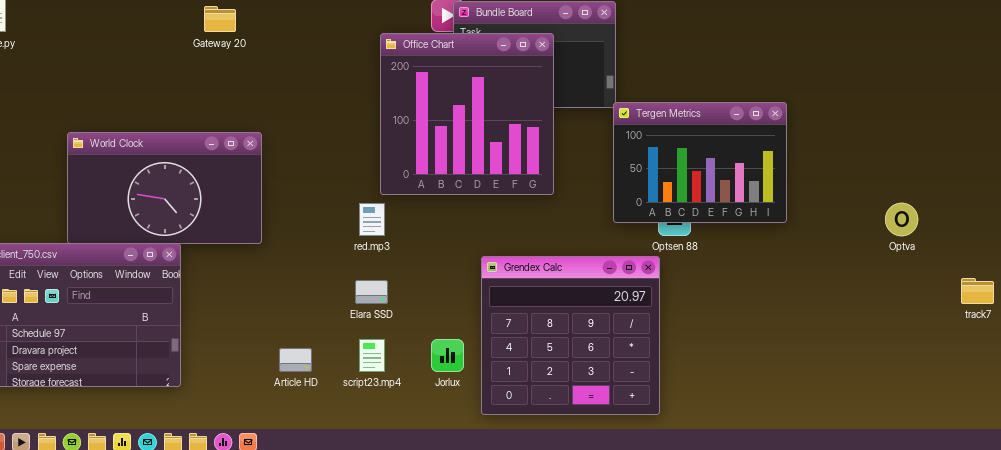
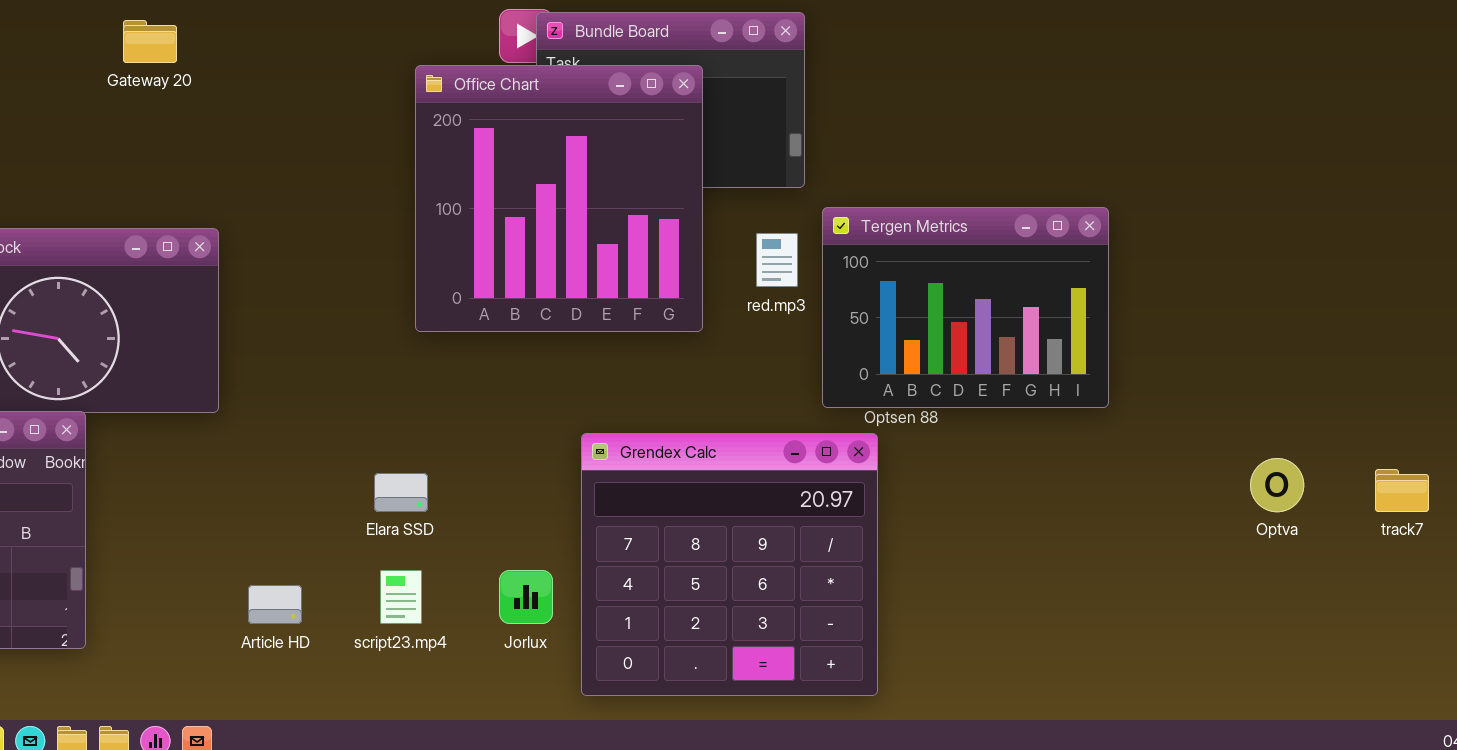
Tergen Metrics: [613,102,787,223] -> [822,207,1109,408], moved
red.mp3: [359,203,385,236] -> [756,233,798,287], moved
Optva: [885,203,918,236] -> [1250,458,1304,512], moved

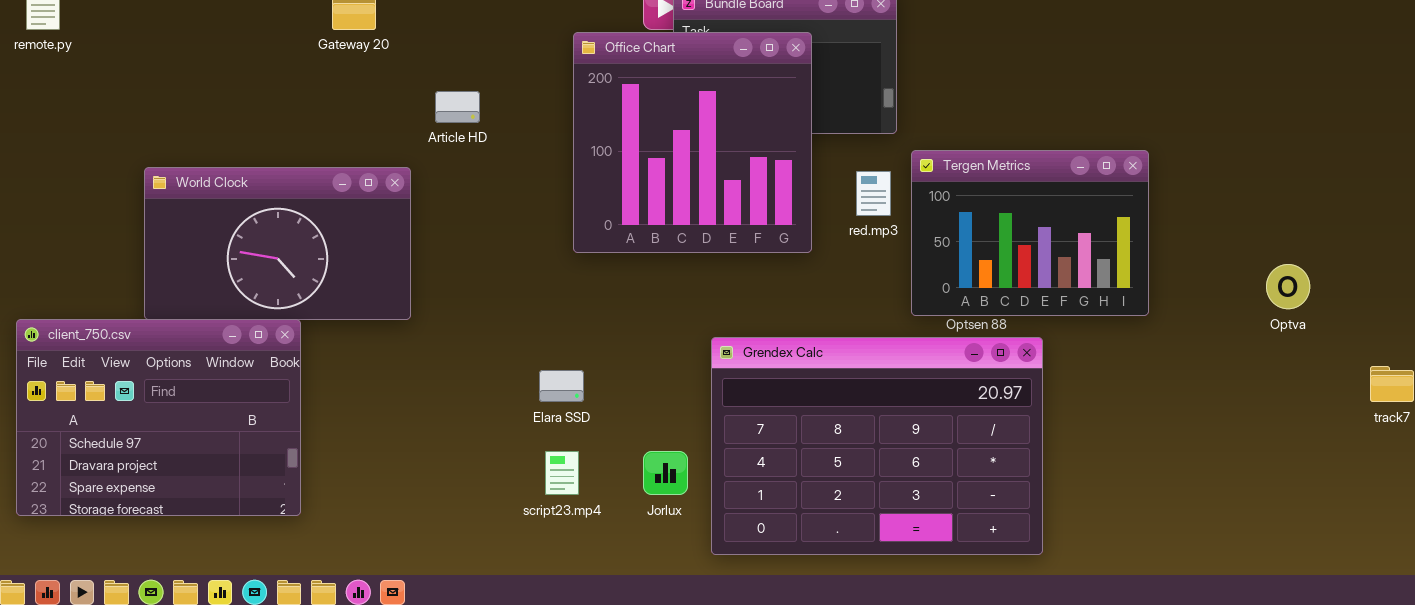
Grendex Calc: [581,433,878,696] -> [711,337,1043,555], resized
Optva: [1250,458,1304,512] -> [1266,264,1310,309], moved
Article HD: [248,585,302,624] -> [435,91,480,123], moved

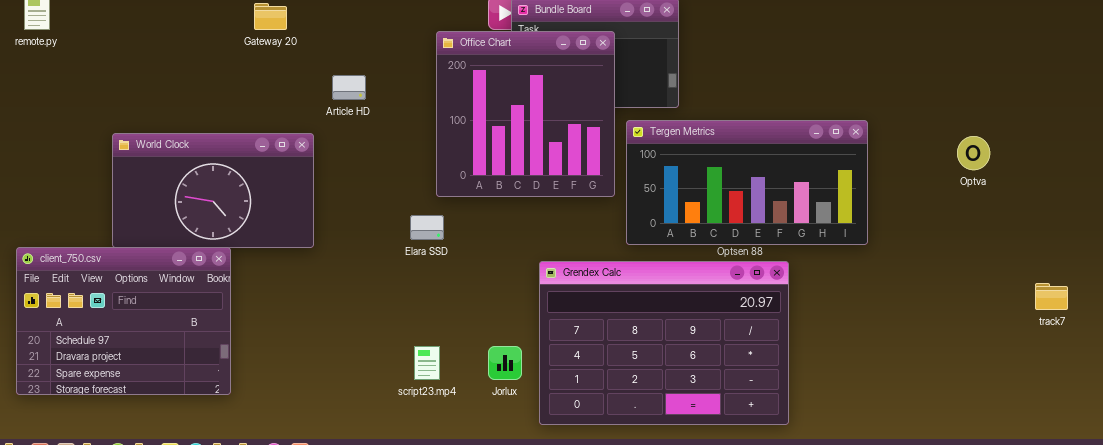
Tergen Metrics: [911,150,1149,316] -> [626,120,868,245], resized
Optva: [1266,264,1310,309] -> [957,136,990,170], moved
Elara SSD: [539,370,584,402] -> [410,215,444,240], moved

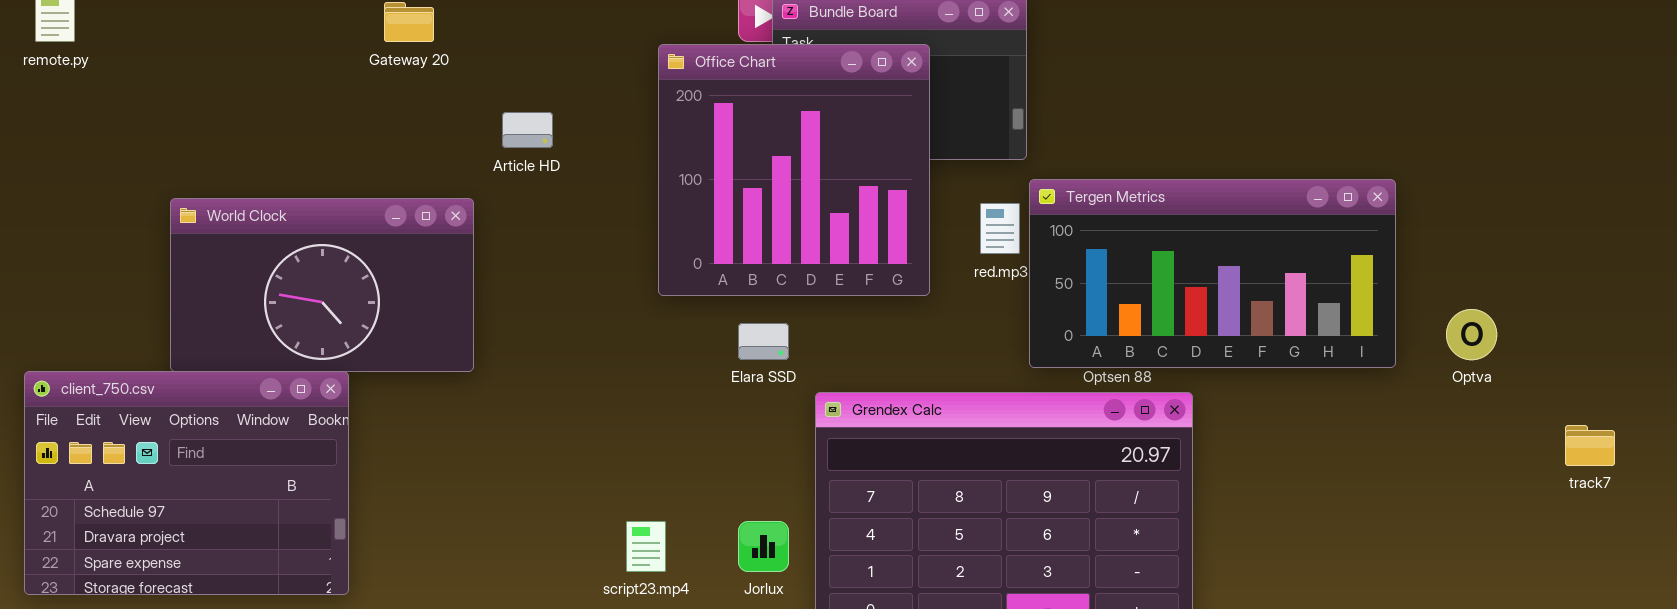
Tergen Metrics: [626,120,868,245] -> [1029,179,1396,368], moved
Optva: [957,136,990,170] -> [1446,309,1497,360], moved
Elara SSD: [410,215,444,240] -> [738,323,789,360], moved

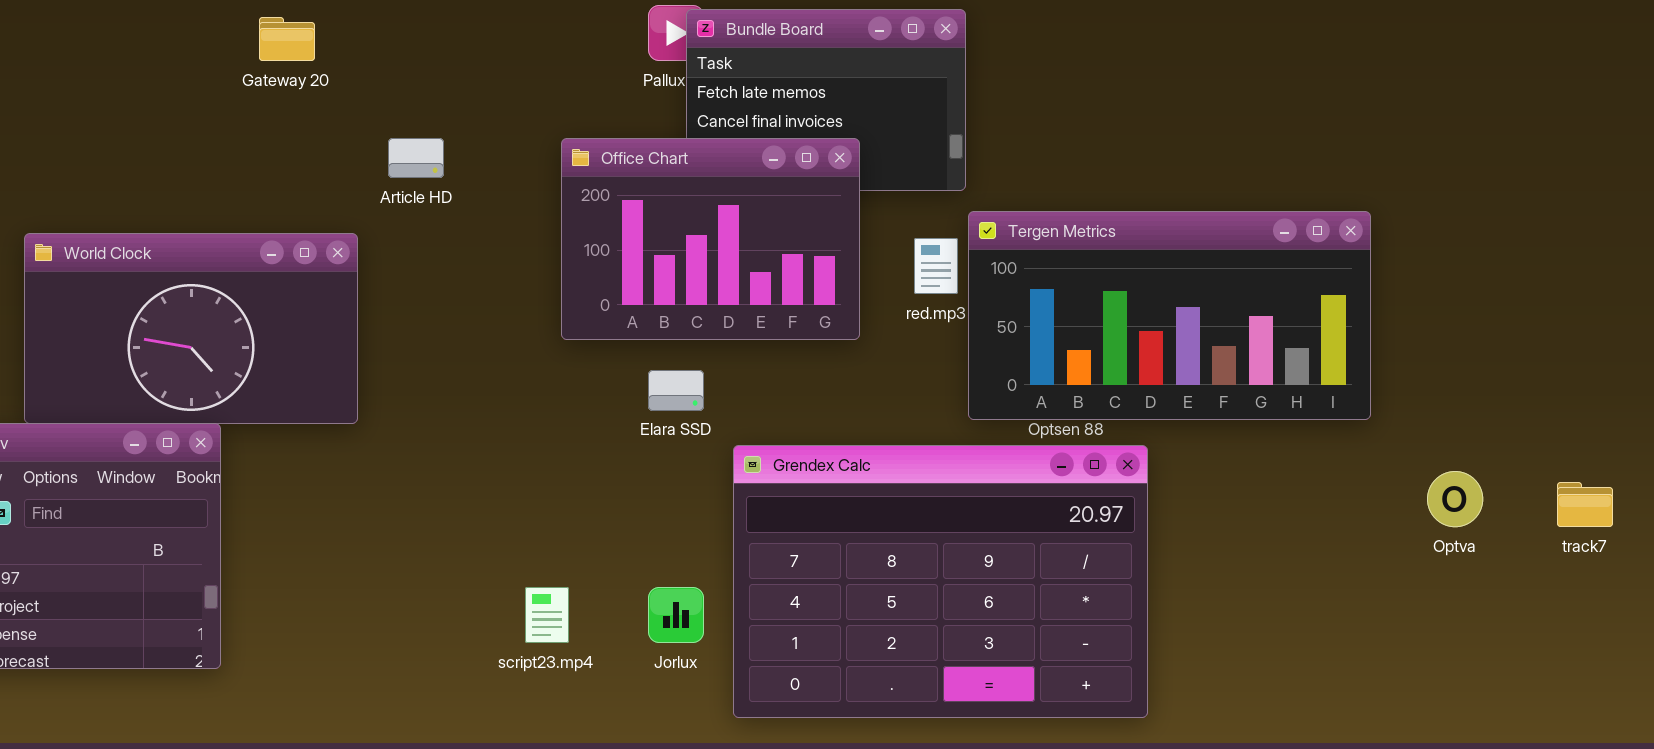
Office Chart: [658,44,930,296] -> [561,138,860,340], resized
Optva: [1446,309,1497,360] -> [1427,471,1483,527], moved

